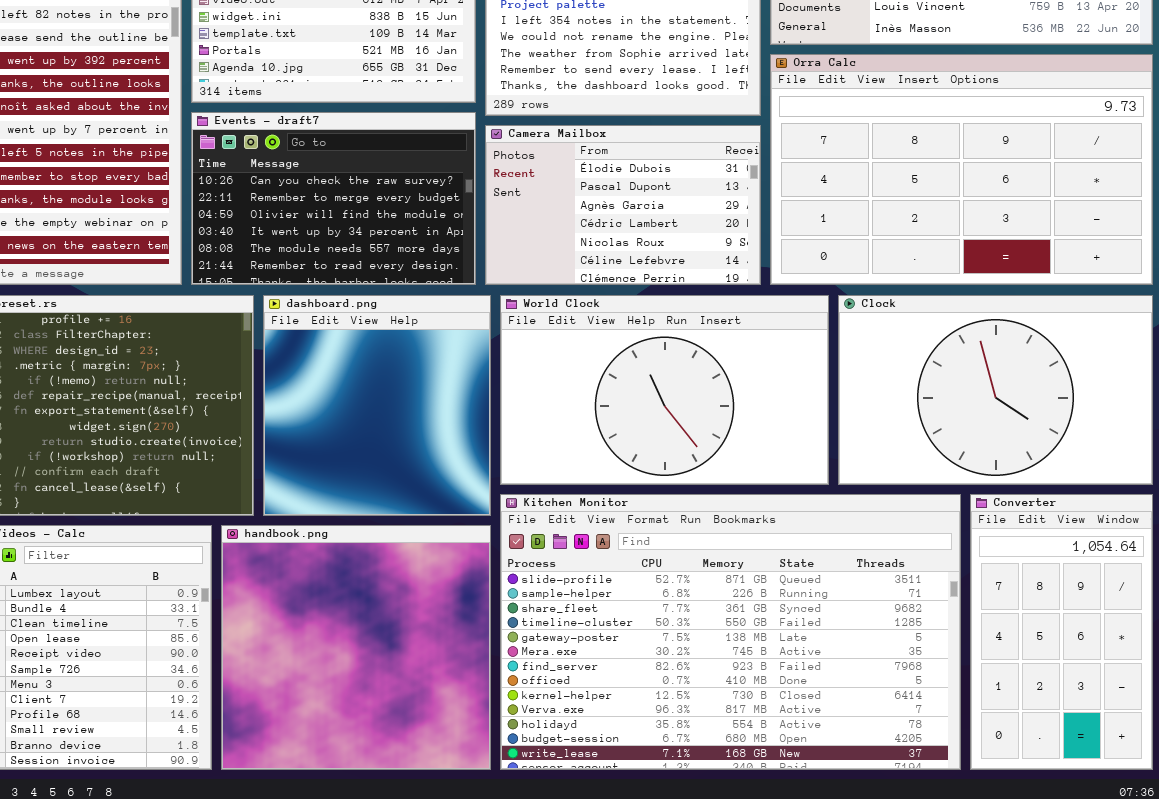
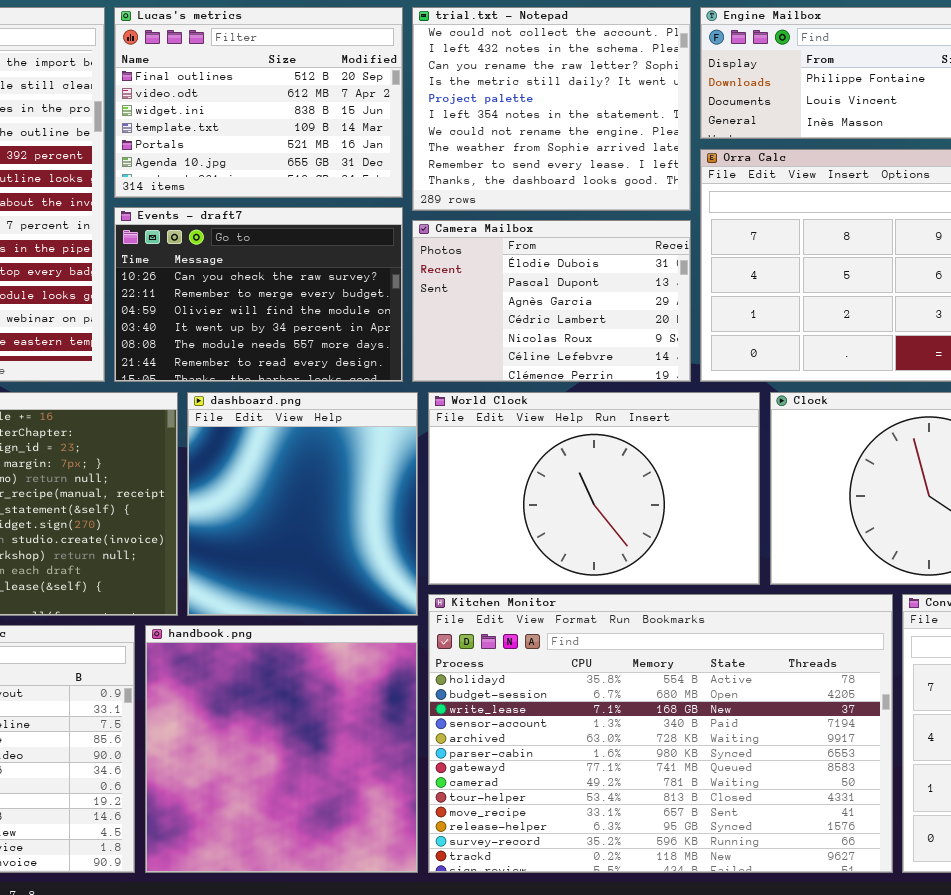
Kitchen Monitor: [500,494,961,770] -> [428,594,893,873], scrolled down 10 rows

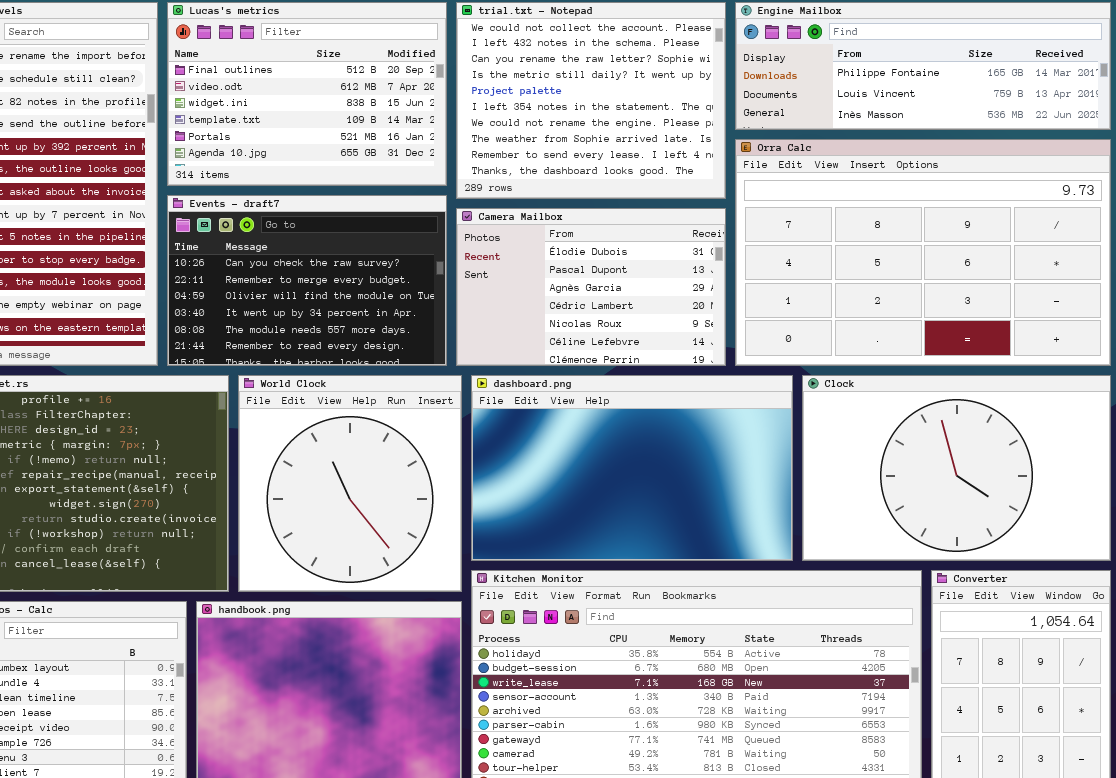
dashboard.png: [187,392,418,616] -> [471,375,793,561], moved, resized
World Clock: [428,392,760,585] -> [238,375,462,592], moved, resized

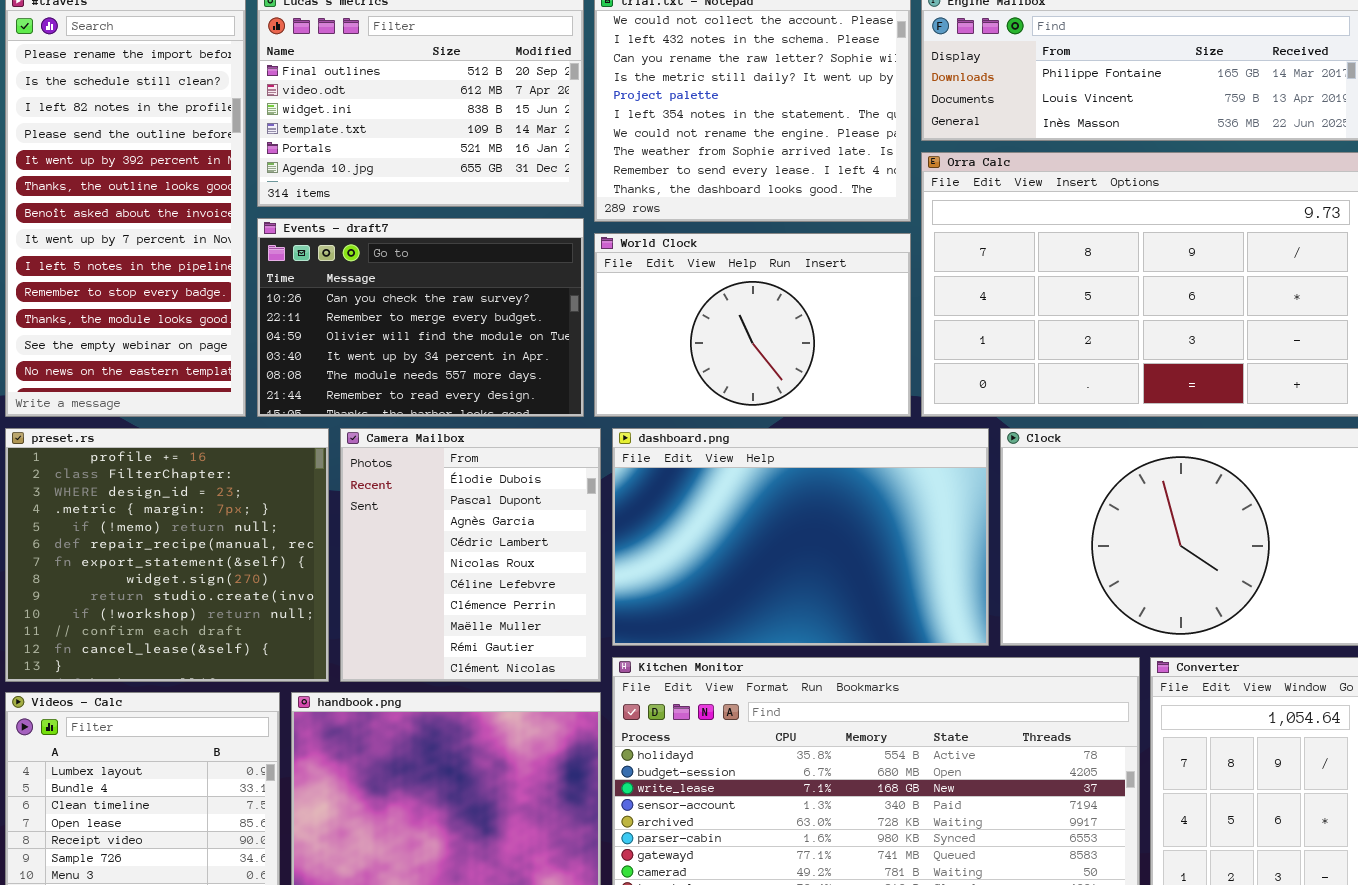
Camera Mailbox: [456,208,726,366] -> [340,428,601,682], moved, resized
World Clock: [238,375,462,592] -> [594,233,911,417], moved, resized

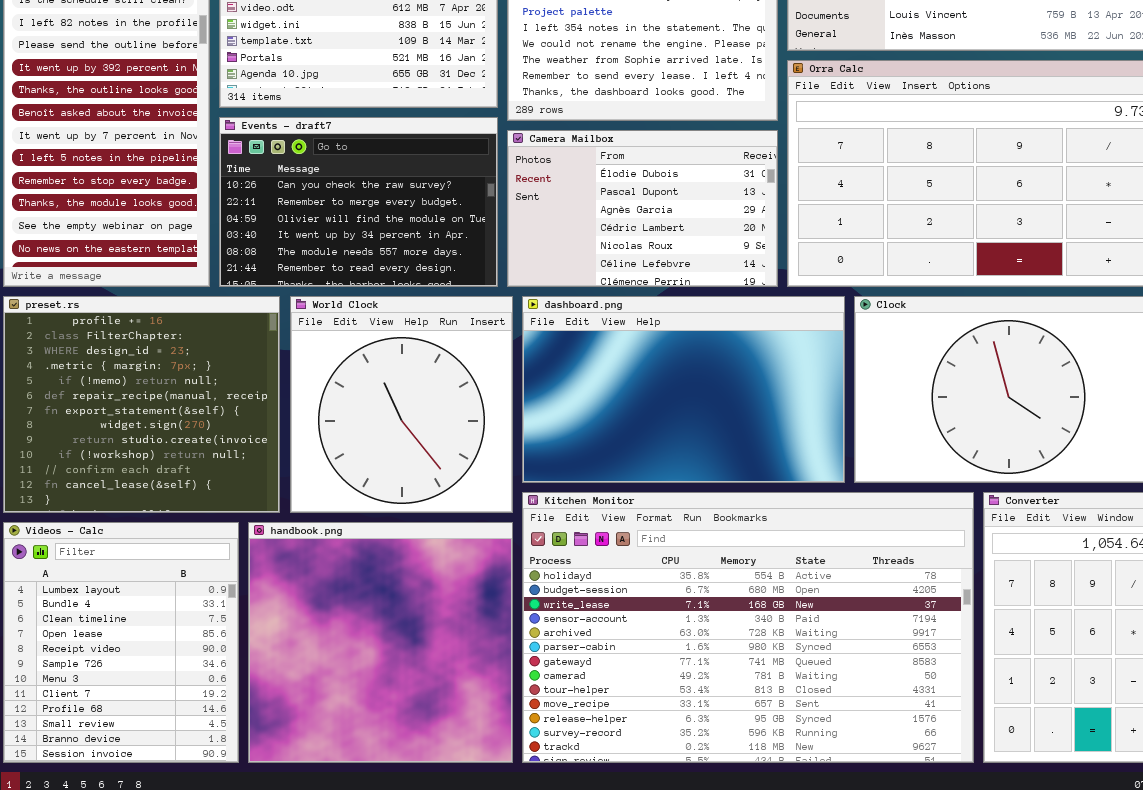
World Clock: [594,233,911,417] -> [290,296,513,513], moved, resized
Camera Mailbox: [340,428,601,682] -> [507,130,778,287], moved, resized

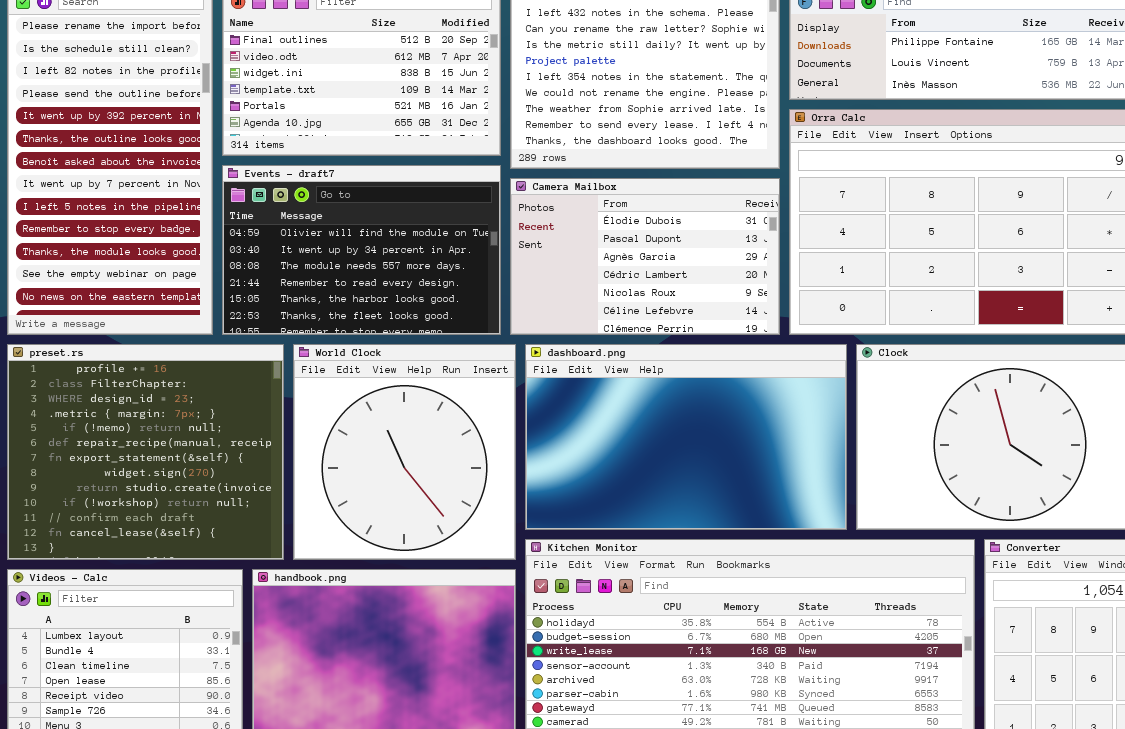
Events - draft7: [219,117,498,287] -> [222,165,501,335], scrolled down 2 rows

